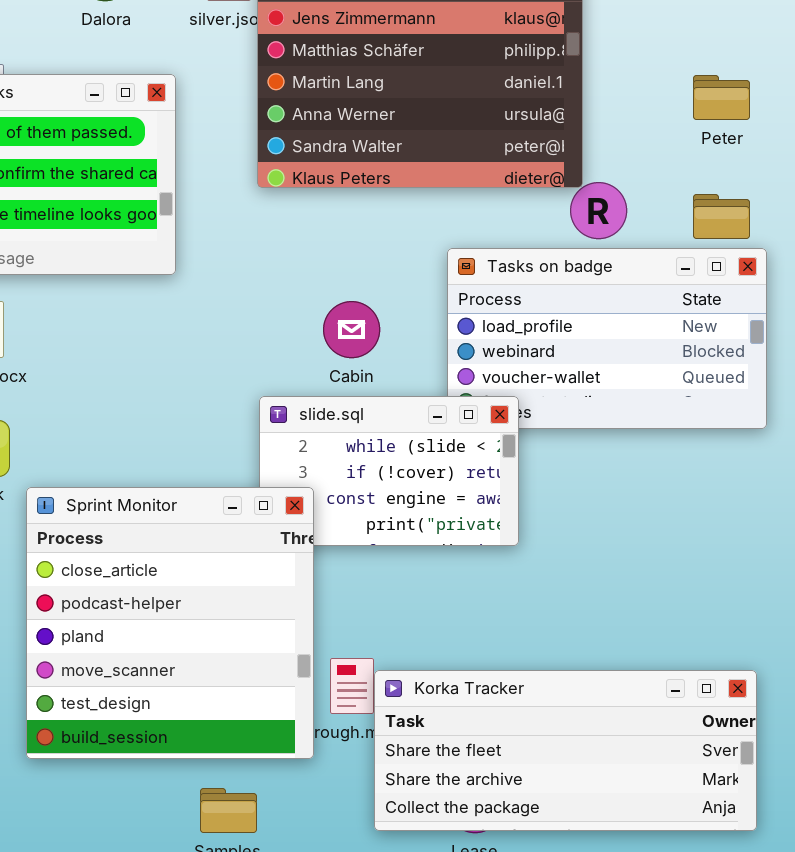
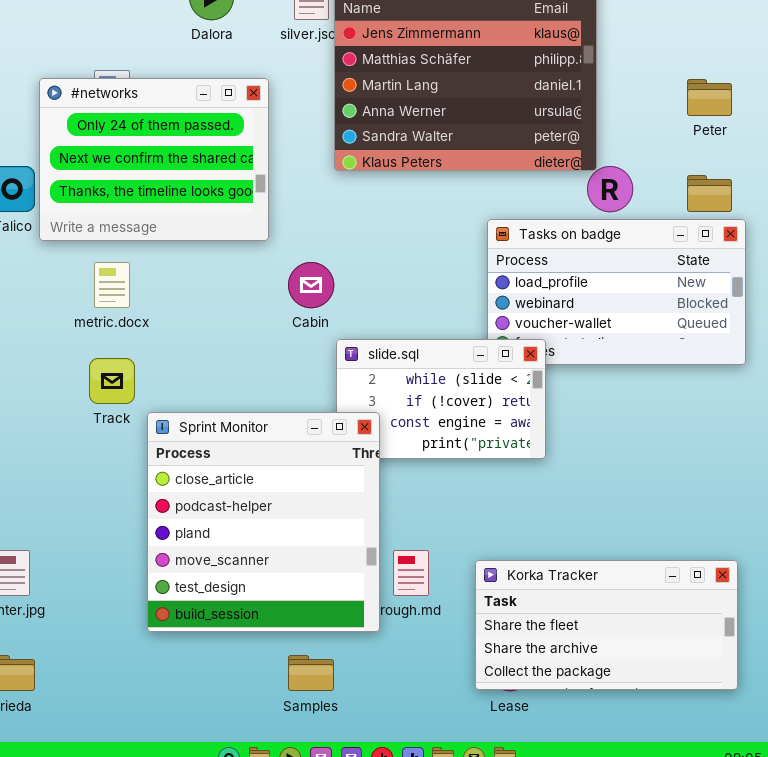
Cabin: [323,301,380,358] -> [288,262,334,308], moved
Korka Tracker: [374,670,757,831] -> [475,560,738,690], resized

